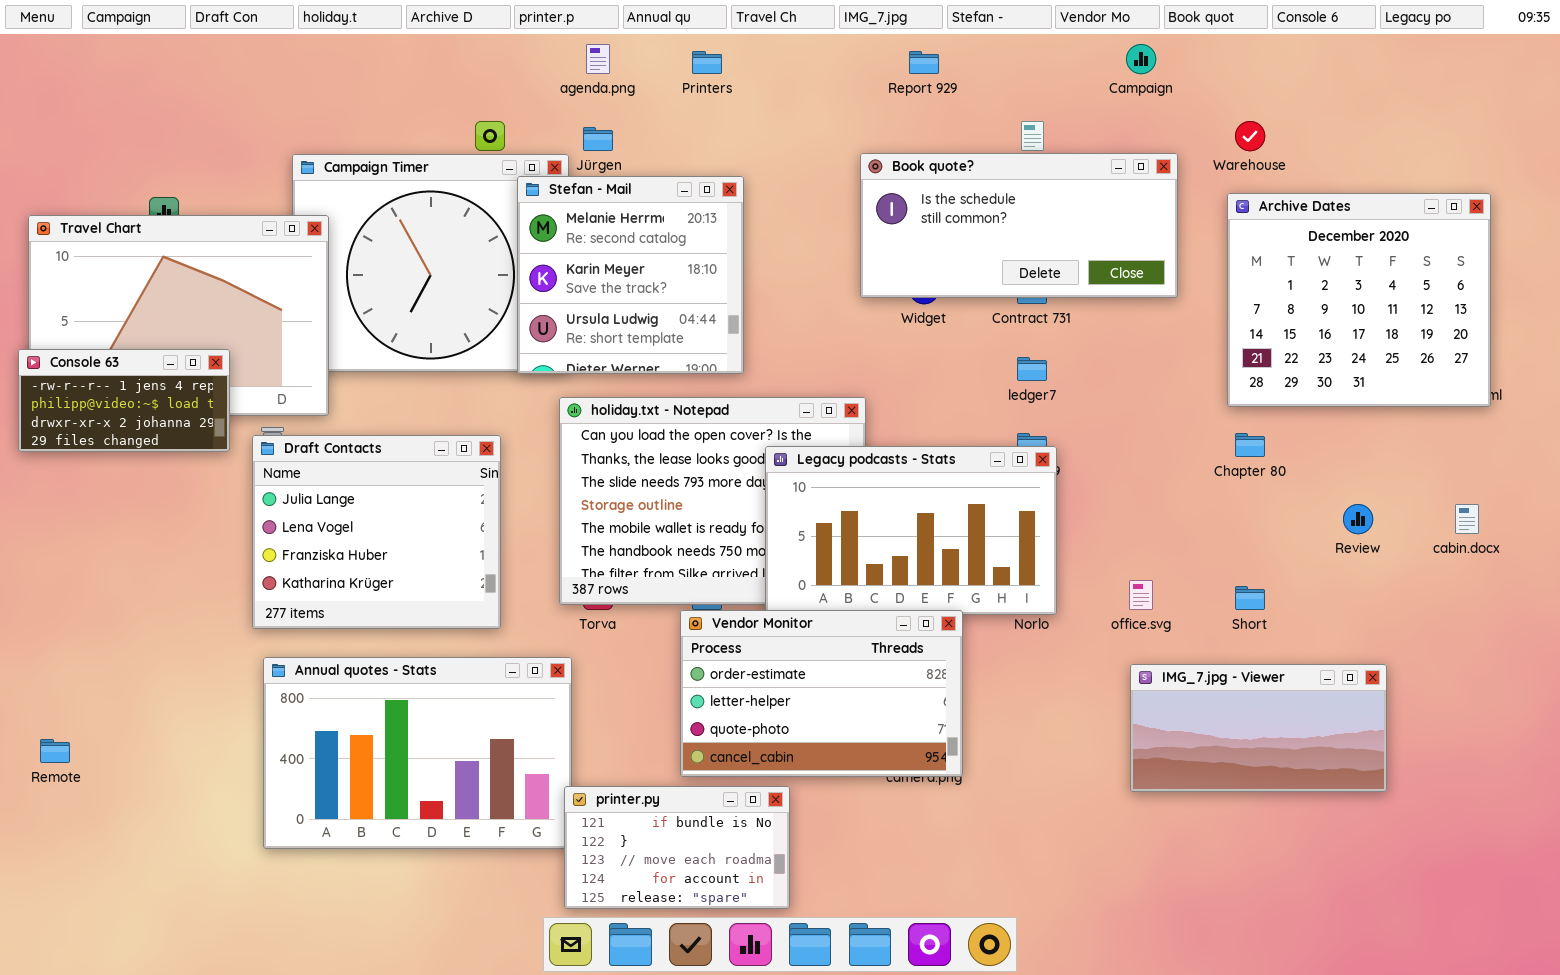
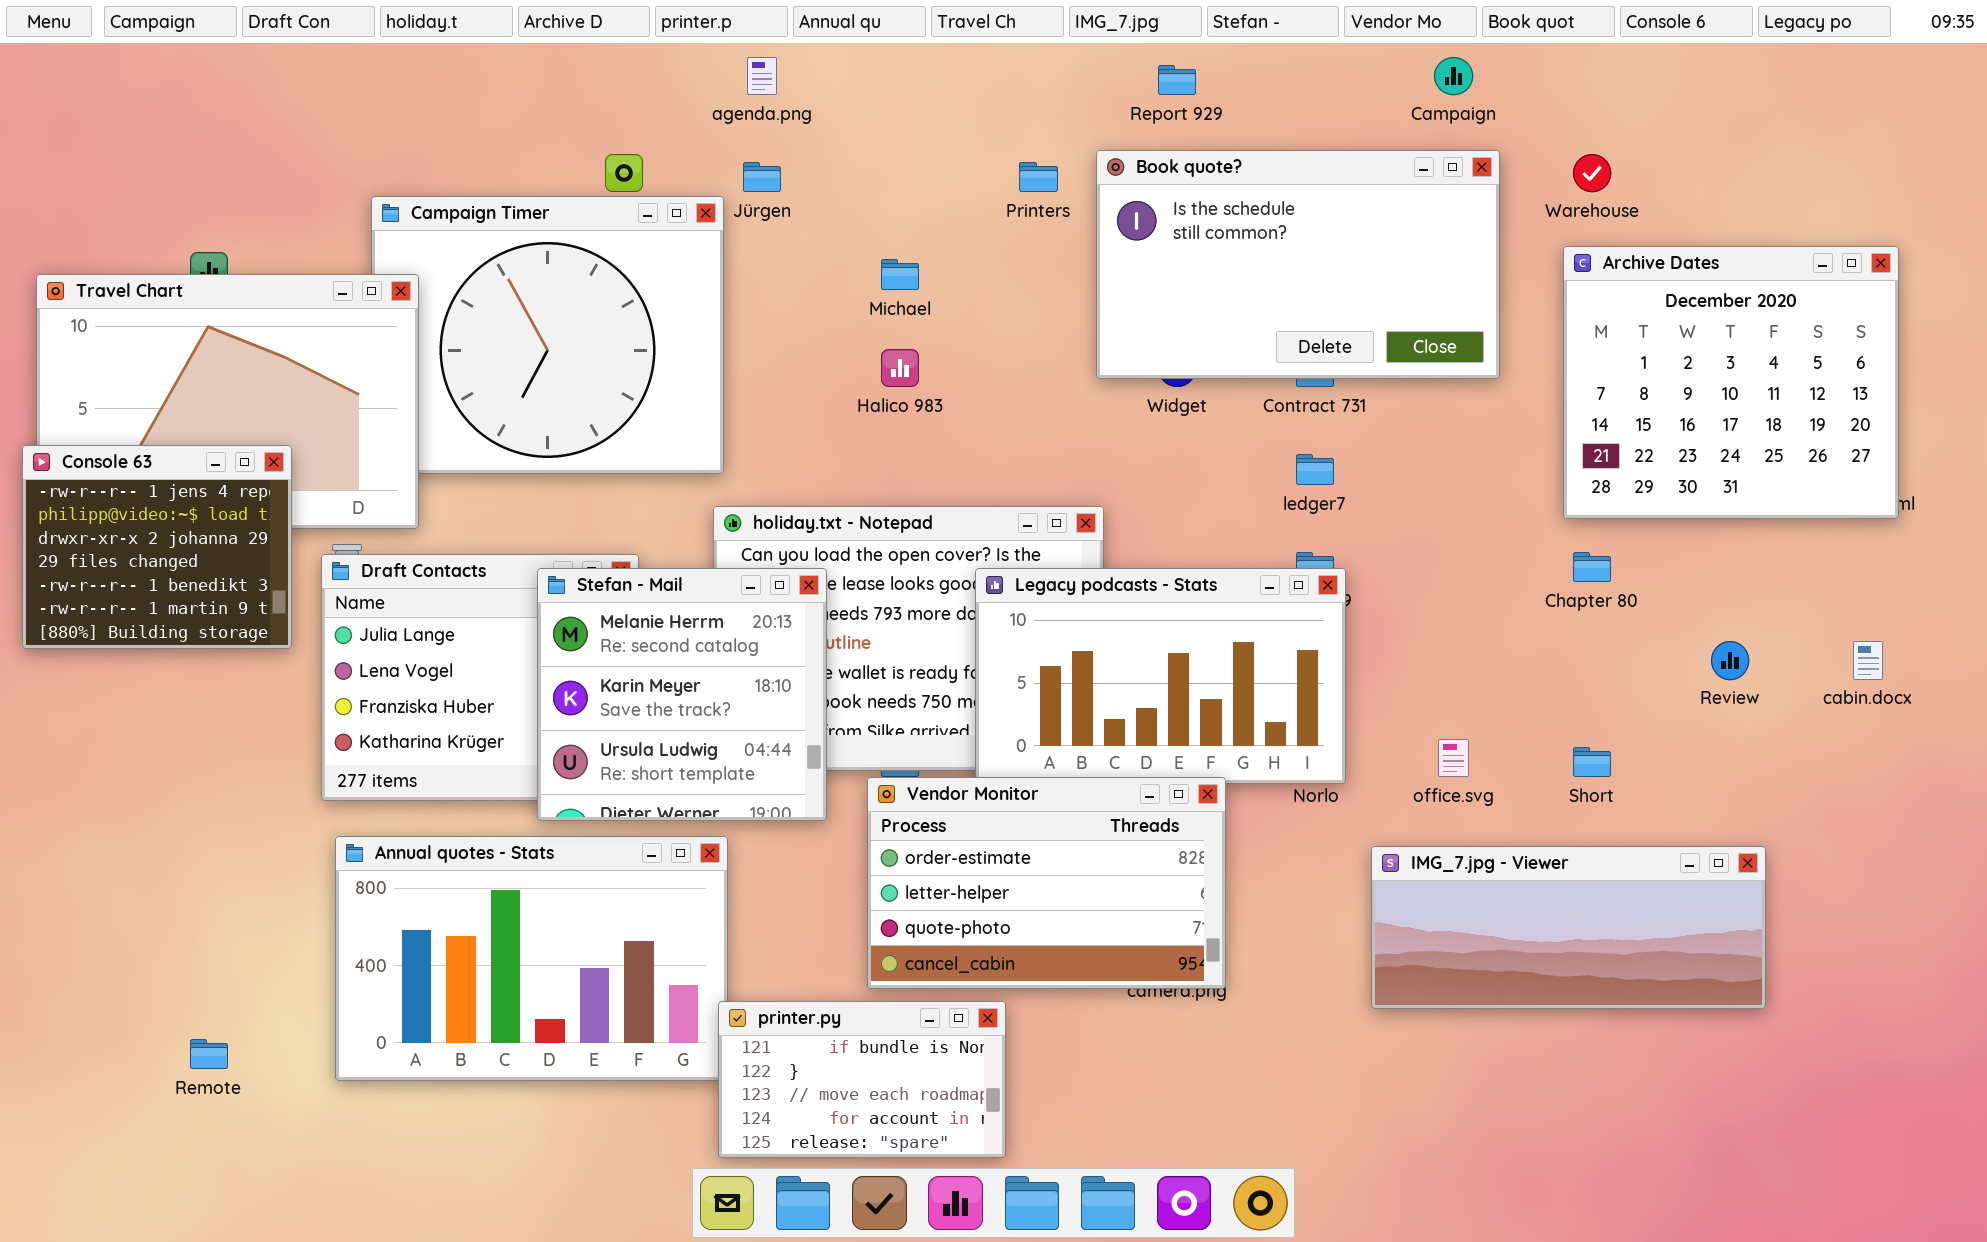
Printers: [692,51,722,74] -> [1019,162,1058,192], moved
Book quote?: [860,153,1178,298] -> [1096,150,1500,379], resized
Stefan - Mail: [517,176,744,374] -> [537,568,827,821], moved
Console 63: [18,349,230,452] -> [22,445,292,649], resized
IMG_7.jpg - Viewer: [1130,664,1387,792] -> [1371,846,1766,1009], resized
Remote: [40,739,70,763] -> [190,1039,228,1069], moved

